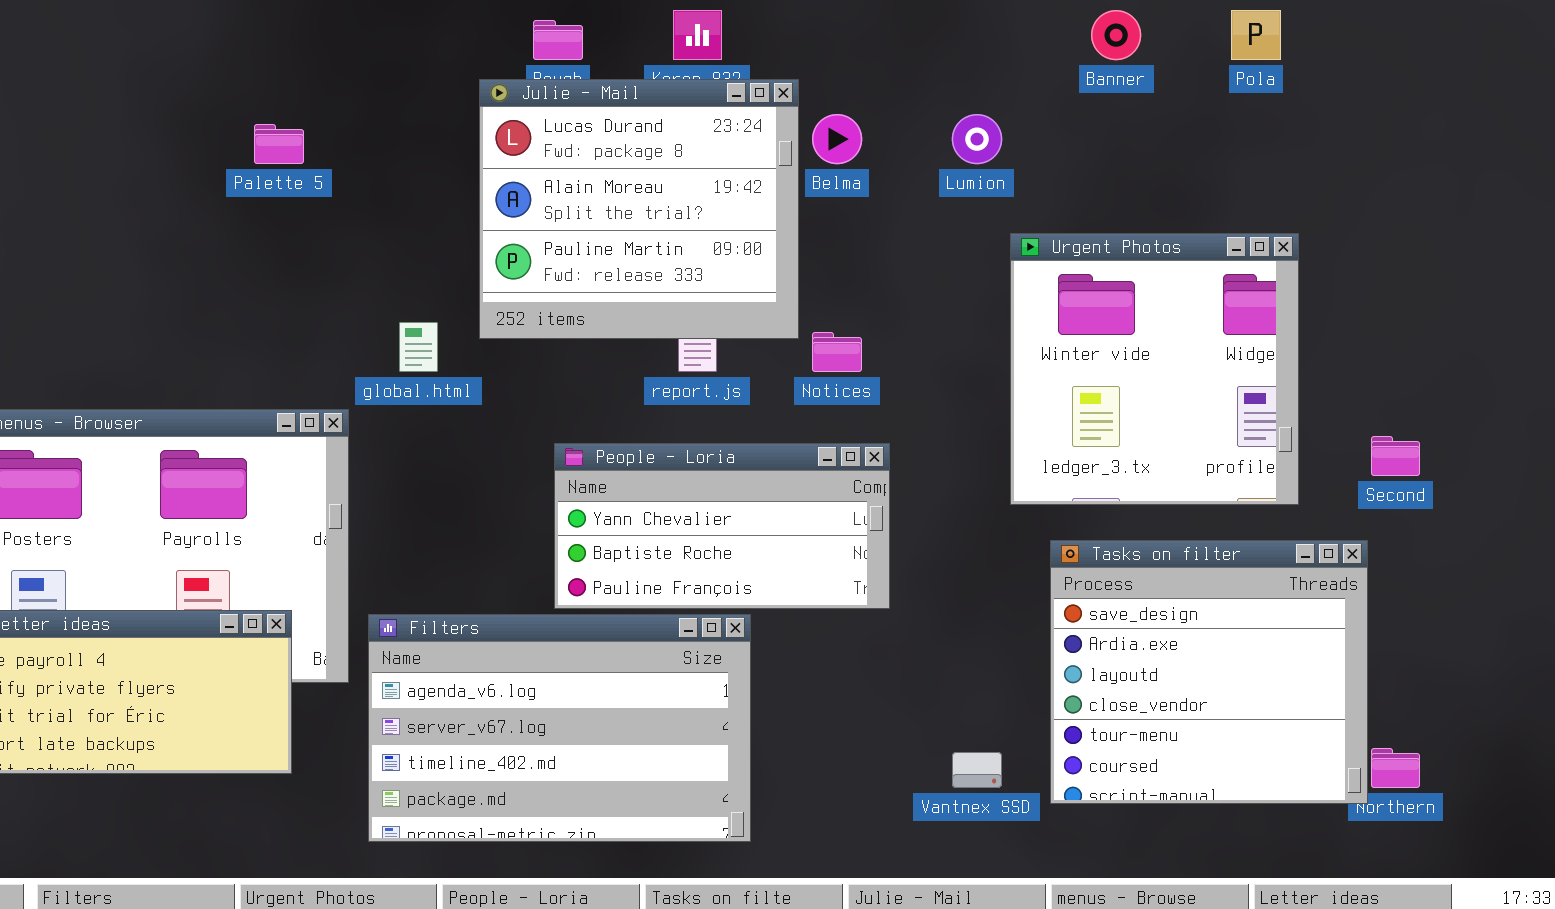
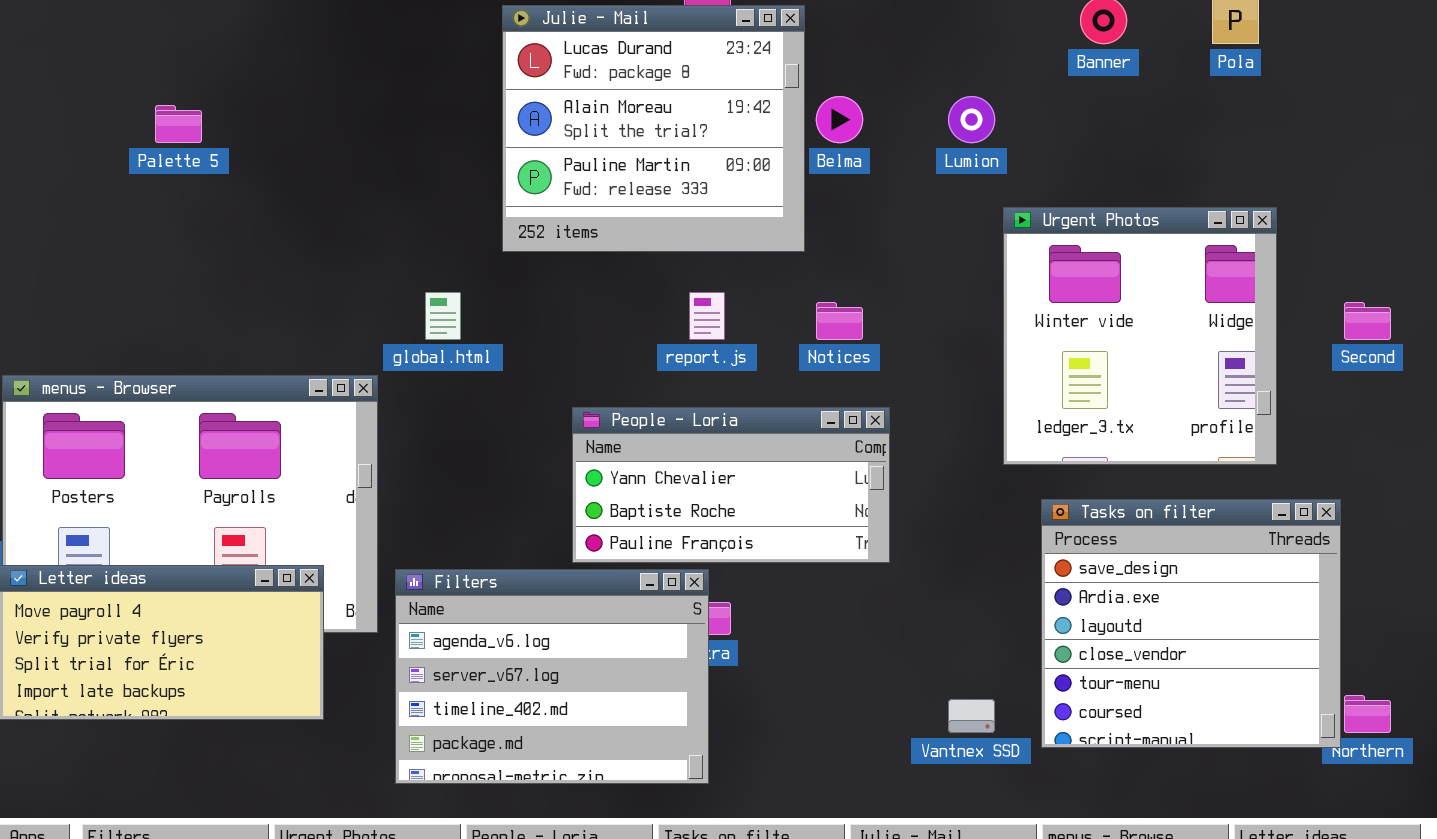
Julie - Mail: [479,79,799,339] -> [502,5,805,252], moved
Palette 5: [254,124,304,164] -> [155,105,202,143], moved
Second: [1371,436,1420,476] -> [1344,302,1391,340], moved
Filters: [368,614,751,842] -> [395,569,709,784], resized

